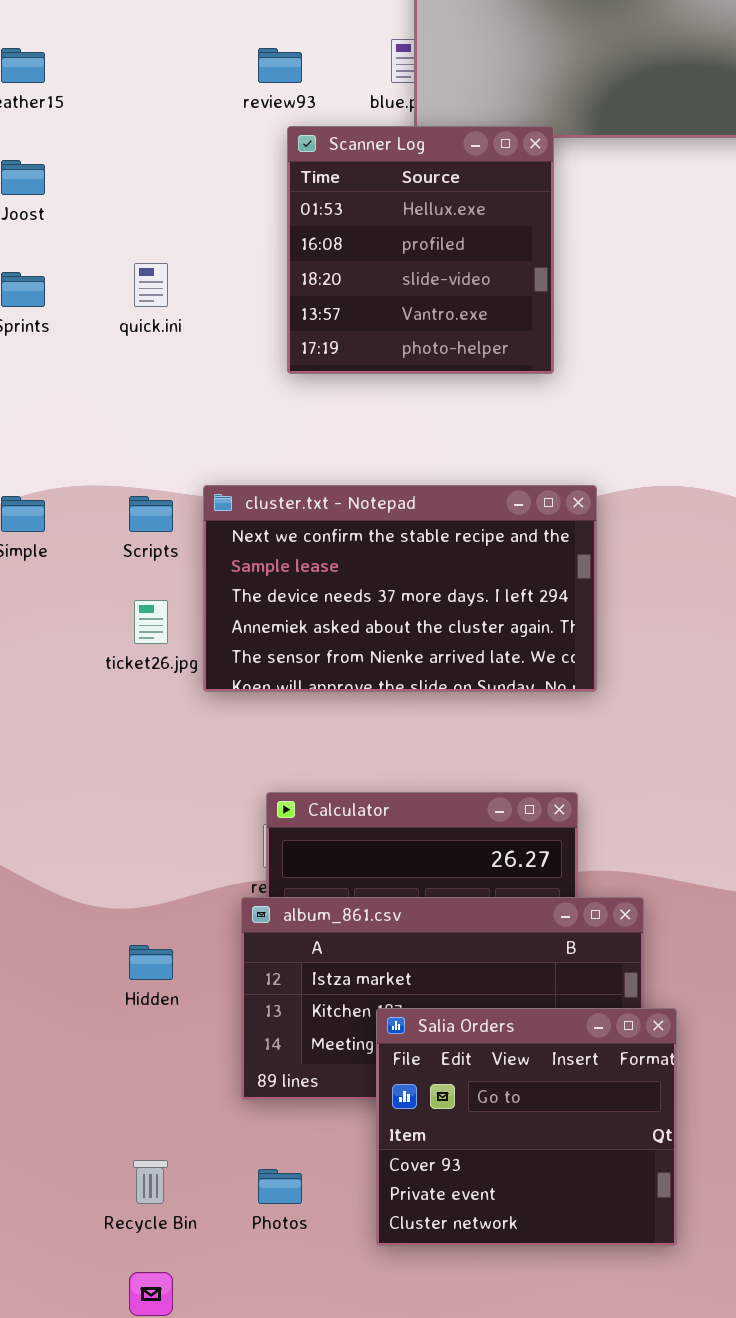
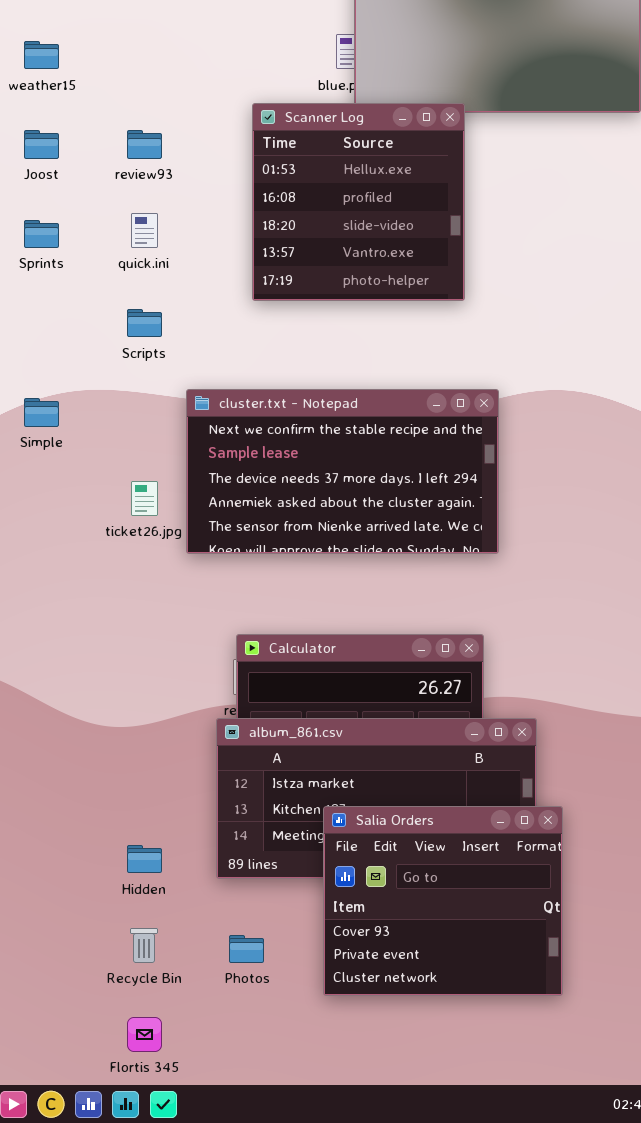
review93: [258,48,302,83] -> [127,130,162,159], moved
Scripts: [129,496,173,532] -> [127,309,162,337], moved
Hidden: [129,945,173,980] -> [127,845,162,873], moved

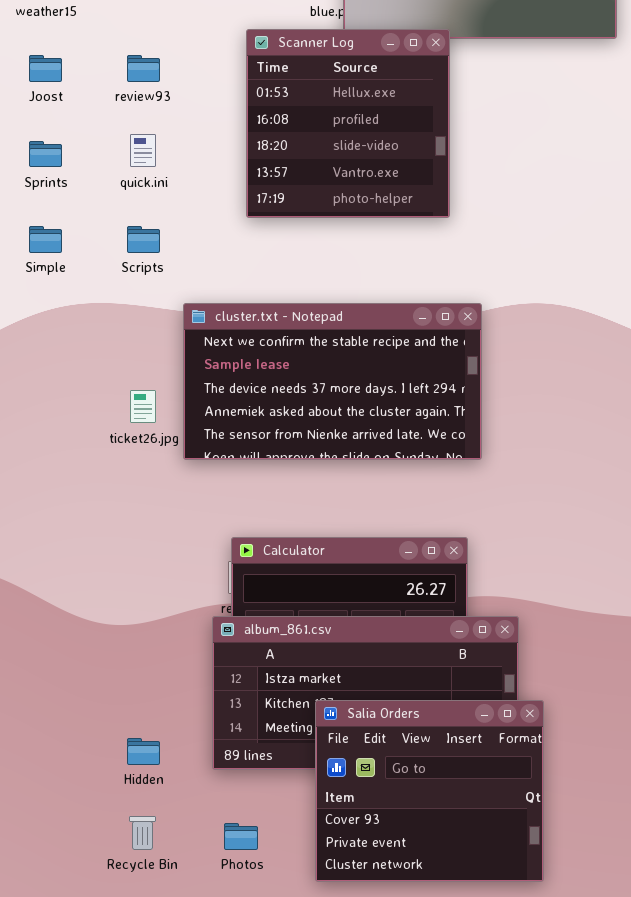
Simple: [24,398,59,427] -> [29,226,62,253], moved

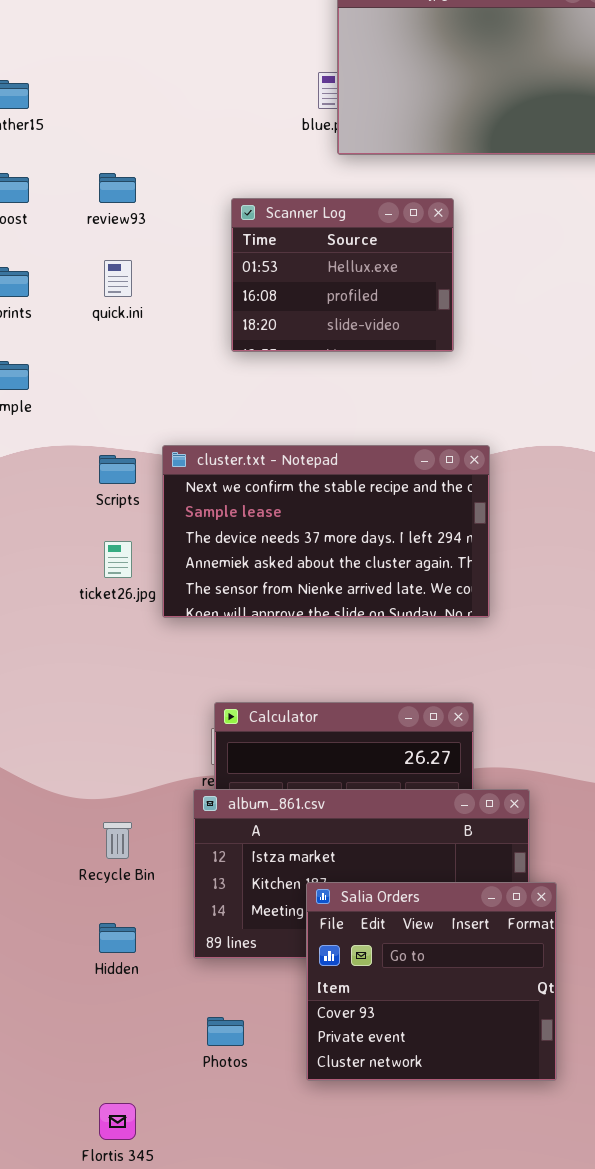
Scanner Log: [246,29,450,218] -> [231,198,454,352], resized
Scripts: [127,226,160,253] -> [99,455,136,484], moved
Recycle Bin: [129,816,156,850] -> [103,822,132,859], moved

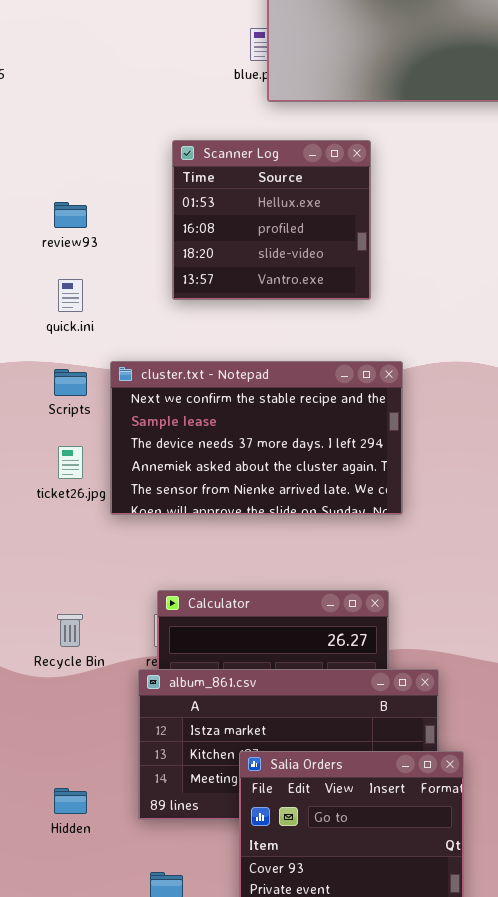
review93: [99,173,136,203] -> [54,202,87,228], moved
Scanner Log: [231,198,454,352] -> [172,140,371,300], resized
quick.ini: [104,260,132,297] -> [58,279,83,312], moved
Recycle Bin: [103,822,132,859] -> [57,614,83,647], moved

